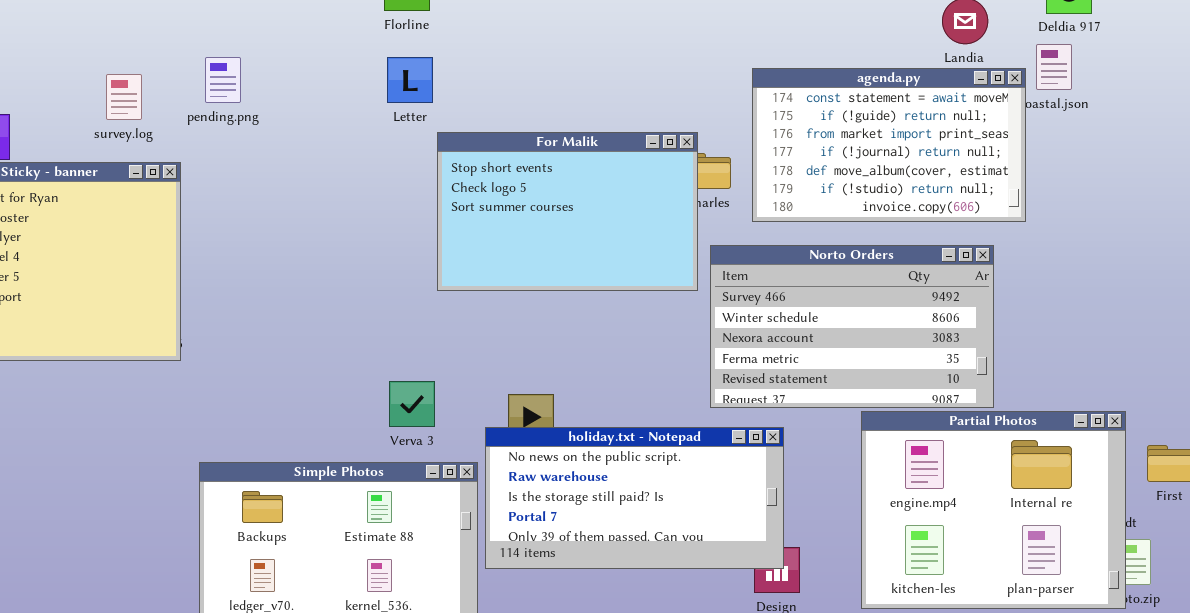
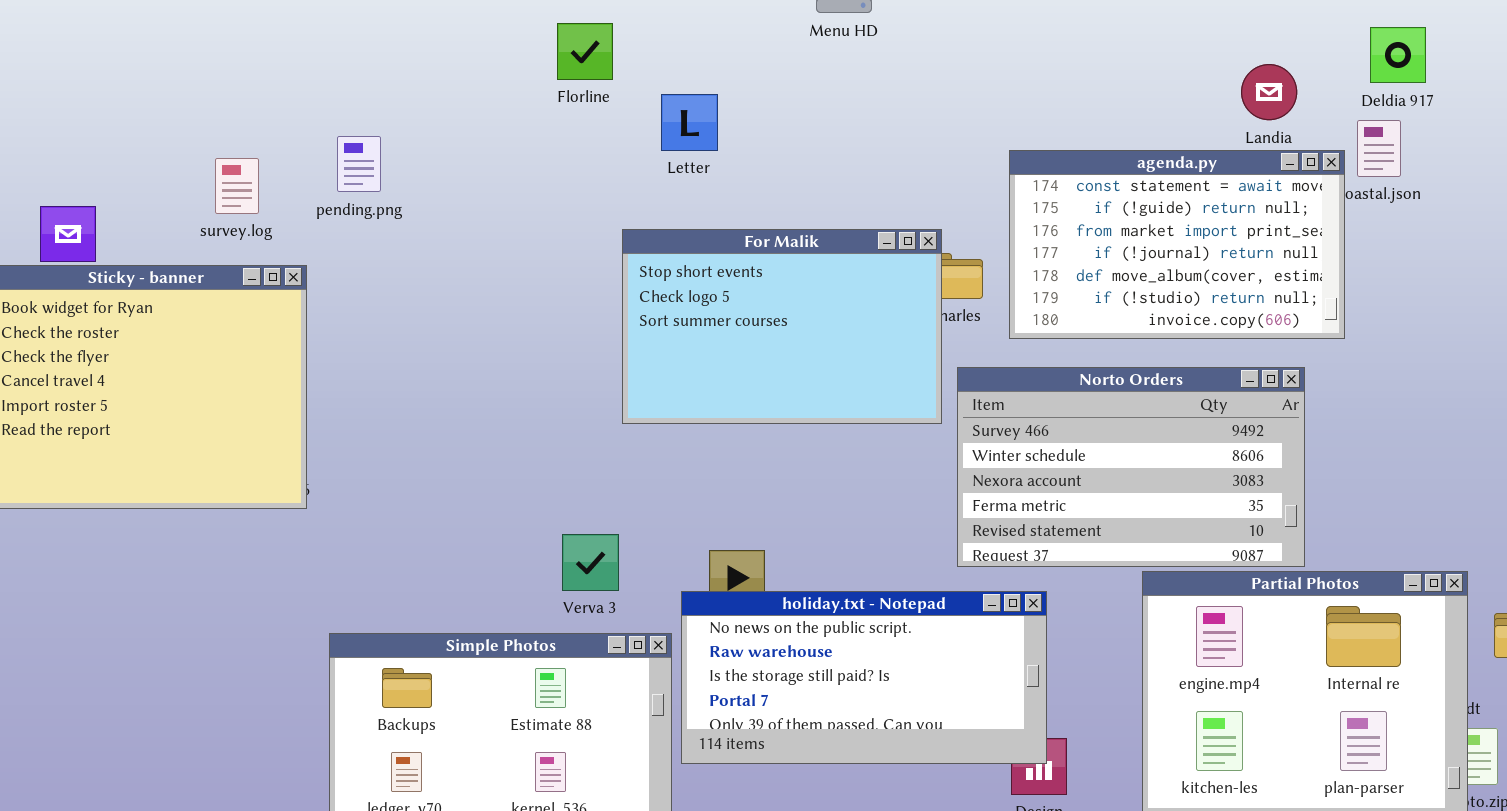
Letter: [387,57,433,103] -> [661,94,718,151], moved

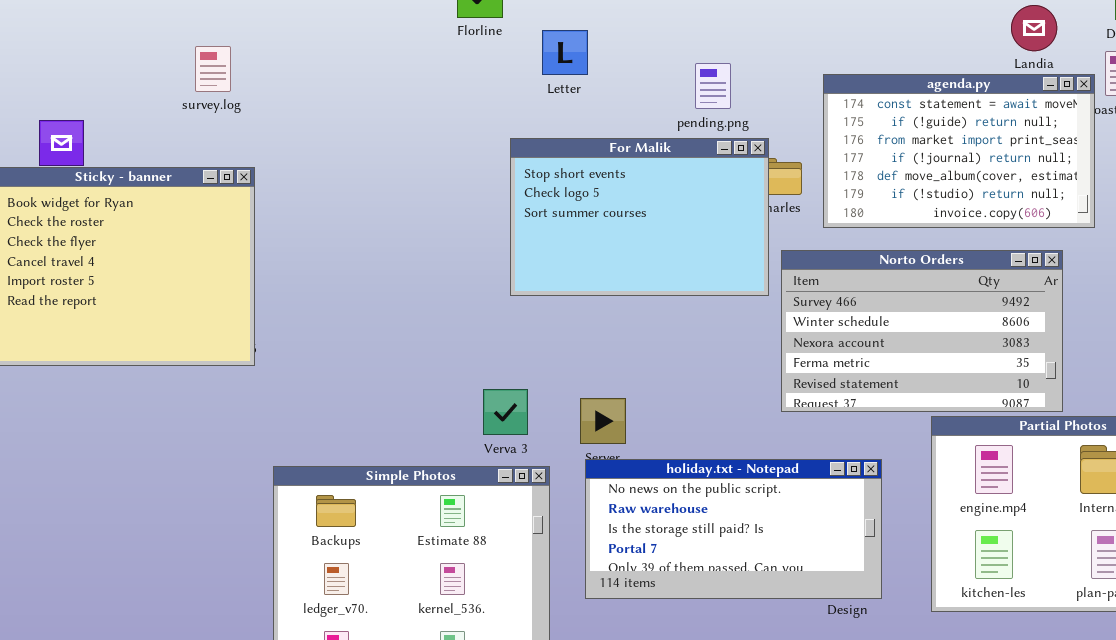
pending.png: [337,136,381,192] -> [695,63,731,109], moved
survey.log: [215,158,259,214] -> [195,46,231,92], moved
Verva 3: [562,534,619,591] -> [483,389,528,435], moved
holiday.txt - Notepad: [681,591,1047,764] -> [585,459,882,599], moved

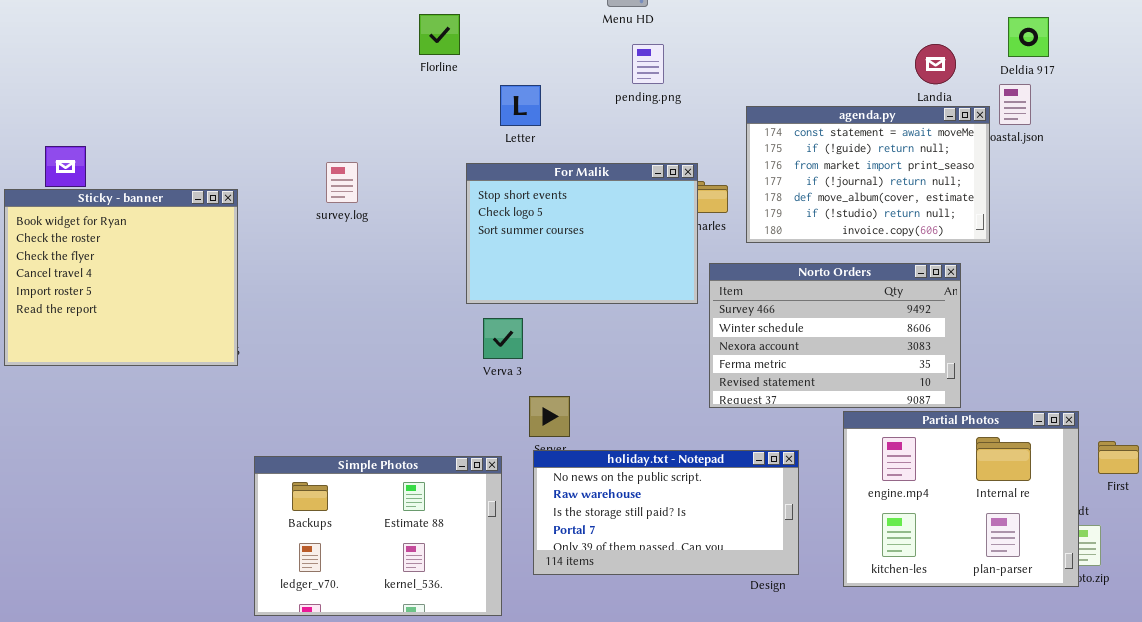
Letter: [542,30,588,75] -> [500,85,541,126], moved
survey.log: [195,46,231,92] -> [326,162,358,203], moved
pending.png: [695,63,731,109] -> [632,44,664,84], moved
Verva 3: [483,389,528,435] -> [483,318,523,359], moved

